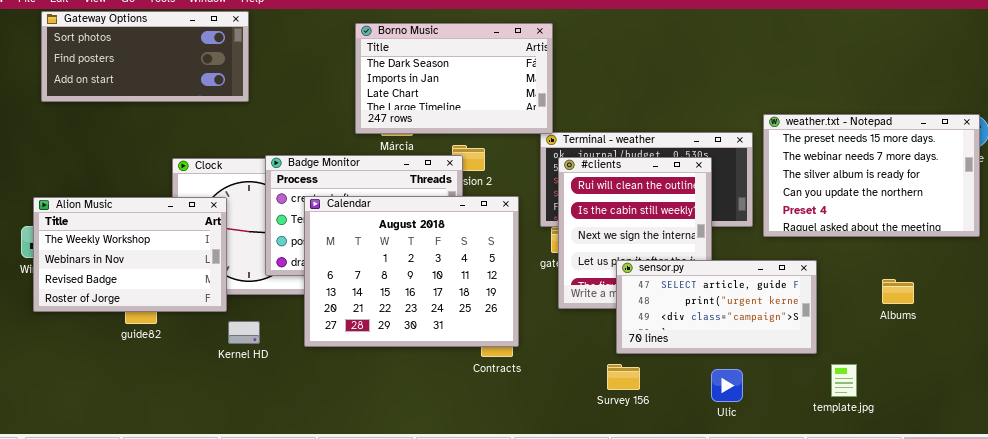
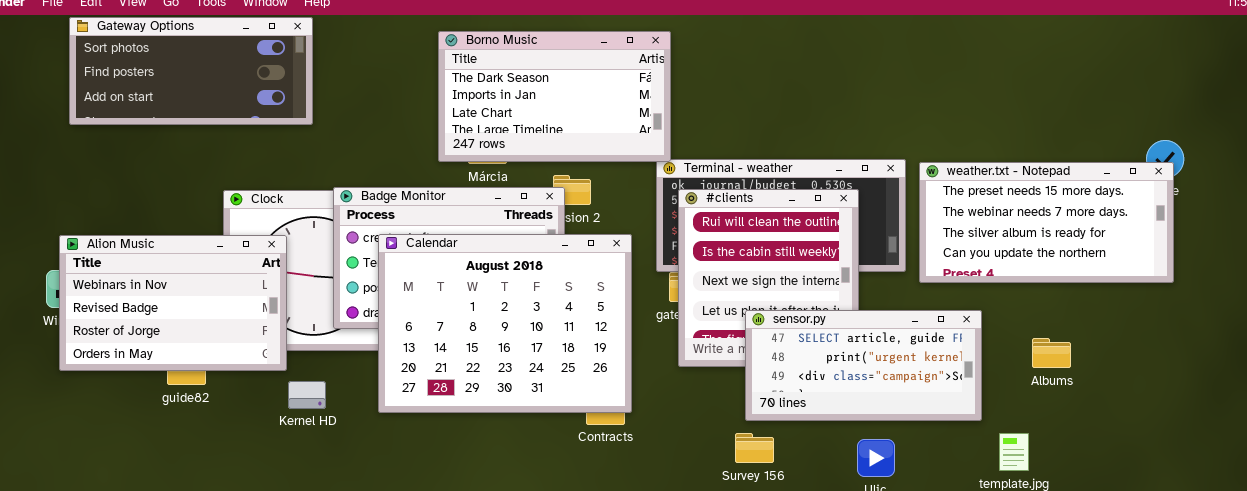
weather.txt - Notepad: [763,114,980,237] -> [919,162,1174,283], resized
Alion Music: [33,197,227,312] -> [59,235,287,371], scrolled down 1 row
Albums: [882,279,914,304] -> [1032,338,1071,368], moved

